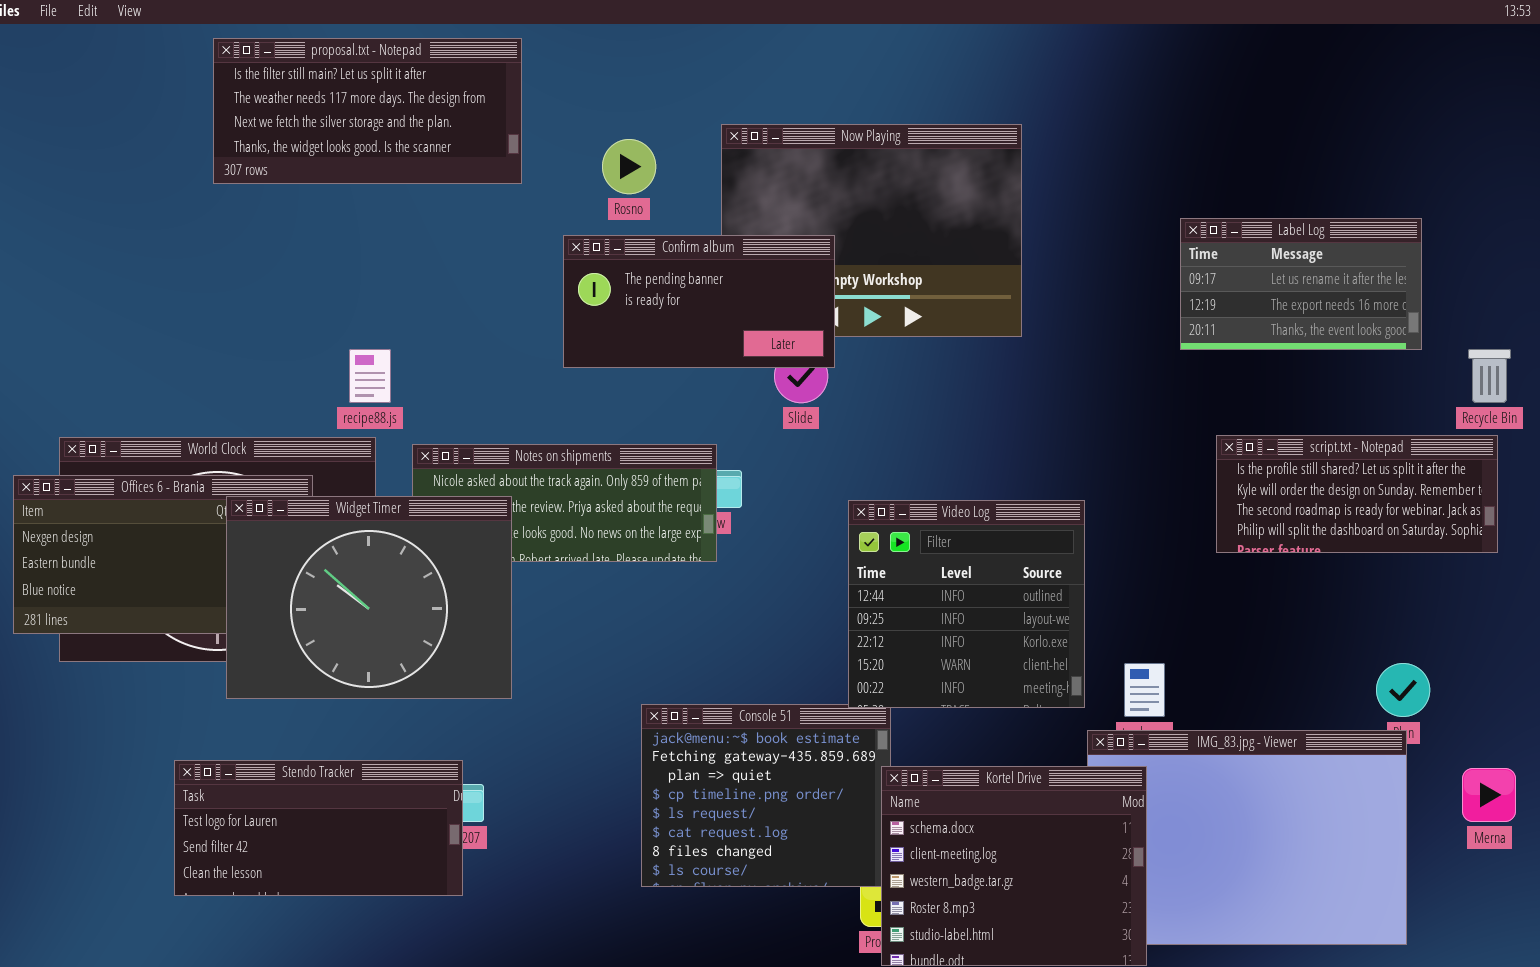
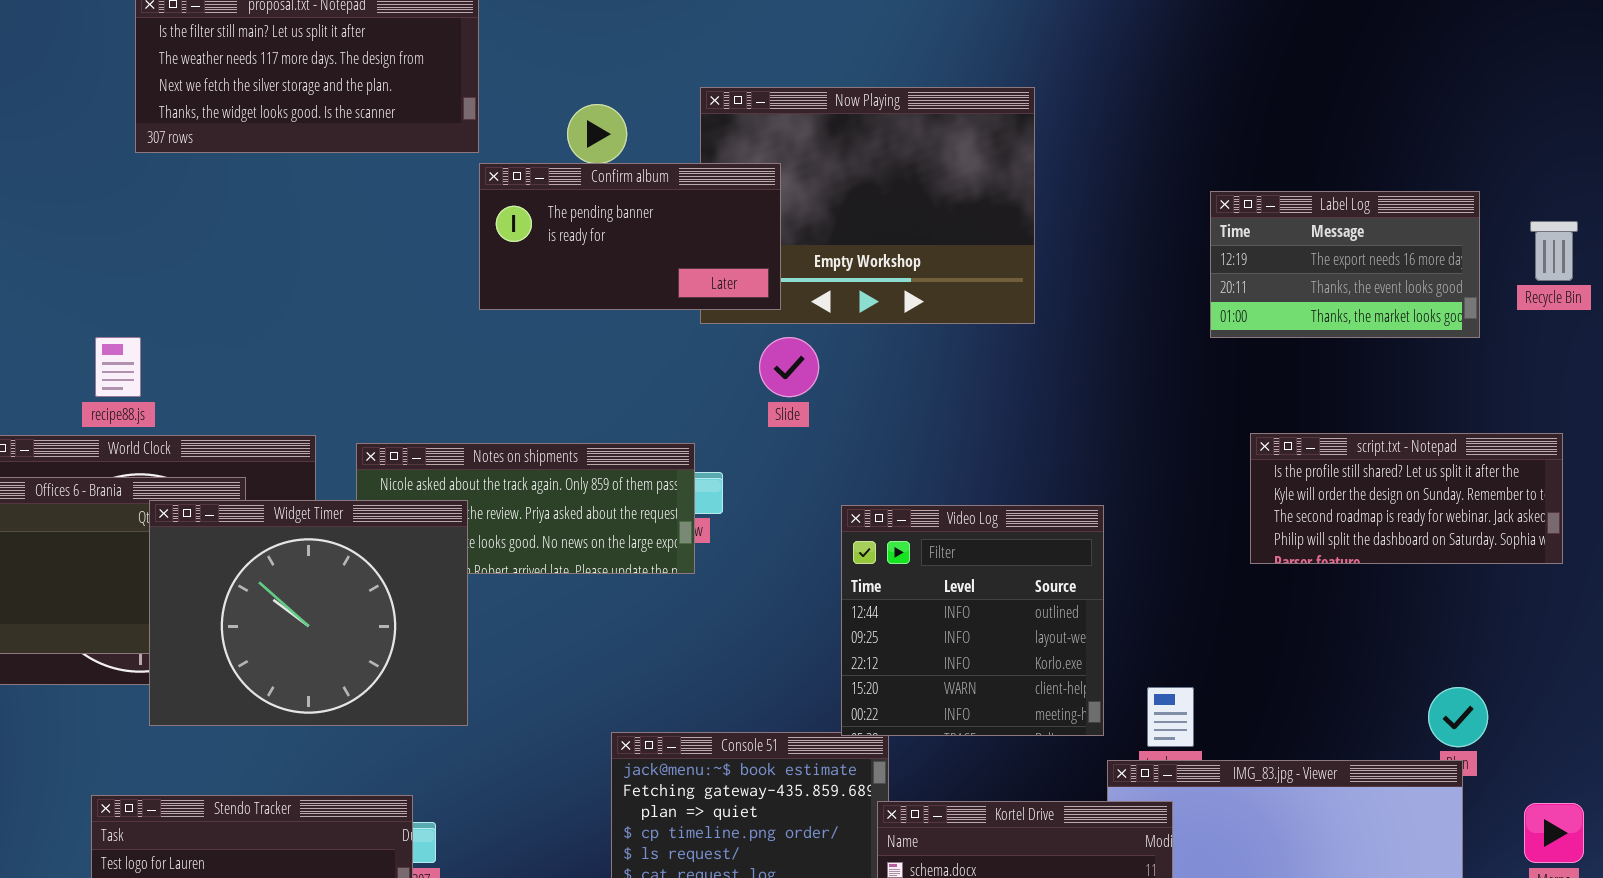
Label Log: [1180,218,1422,350] -> [1210,191,1480,338], scrolled down 1 row
Confirm album: [563,235,835,368] -> [479,163,781,310], moved
recipe88.js: [349,349,391,403] -> [95,337,141,397], moved
Recycle Bin: [1468,349,1511,403] -> [1530,221,1578,281], moved

